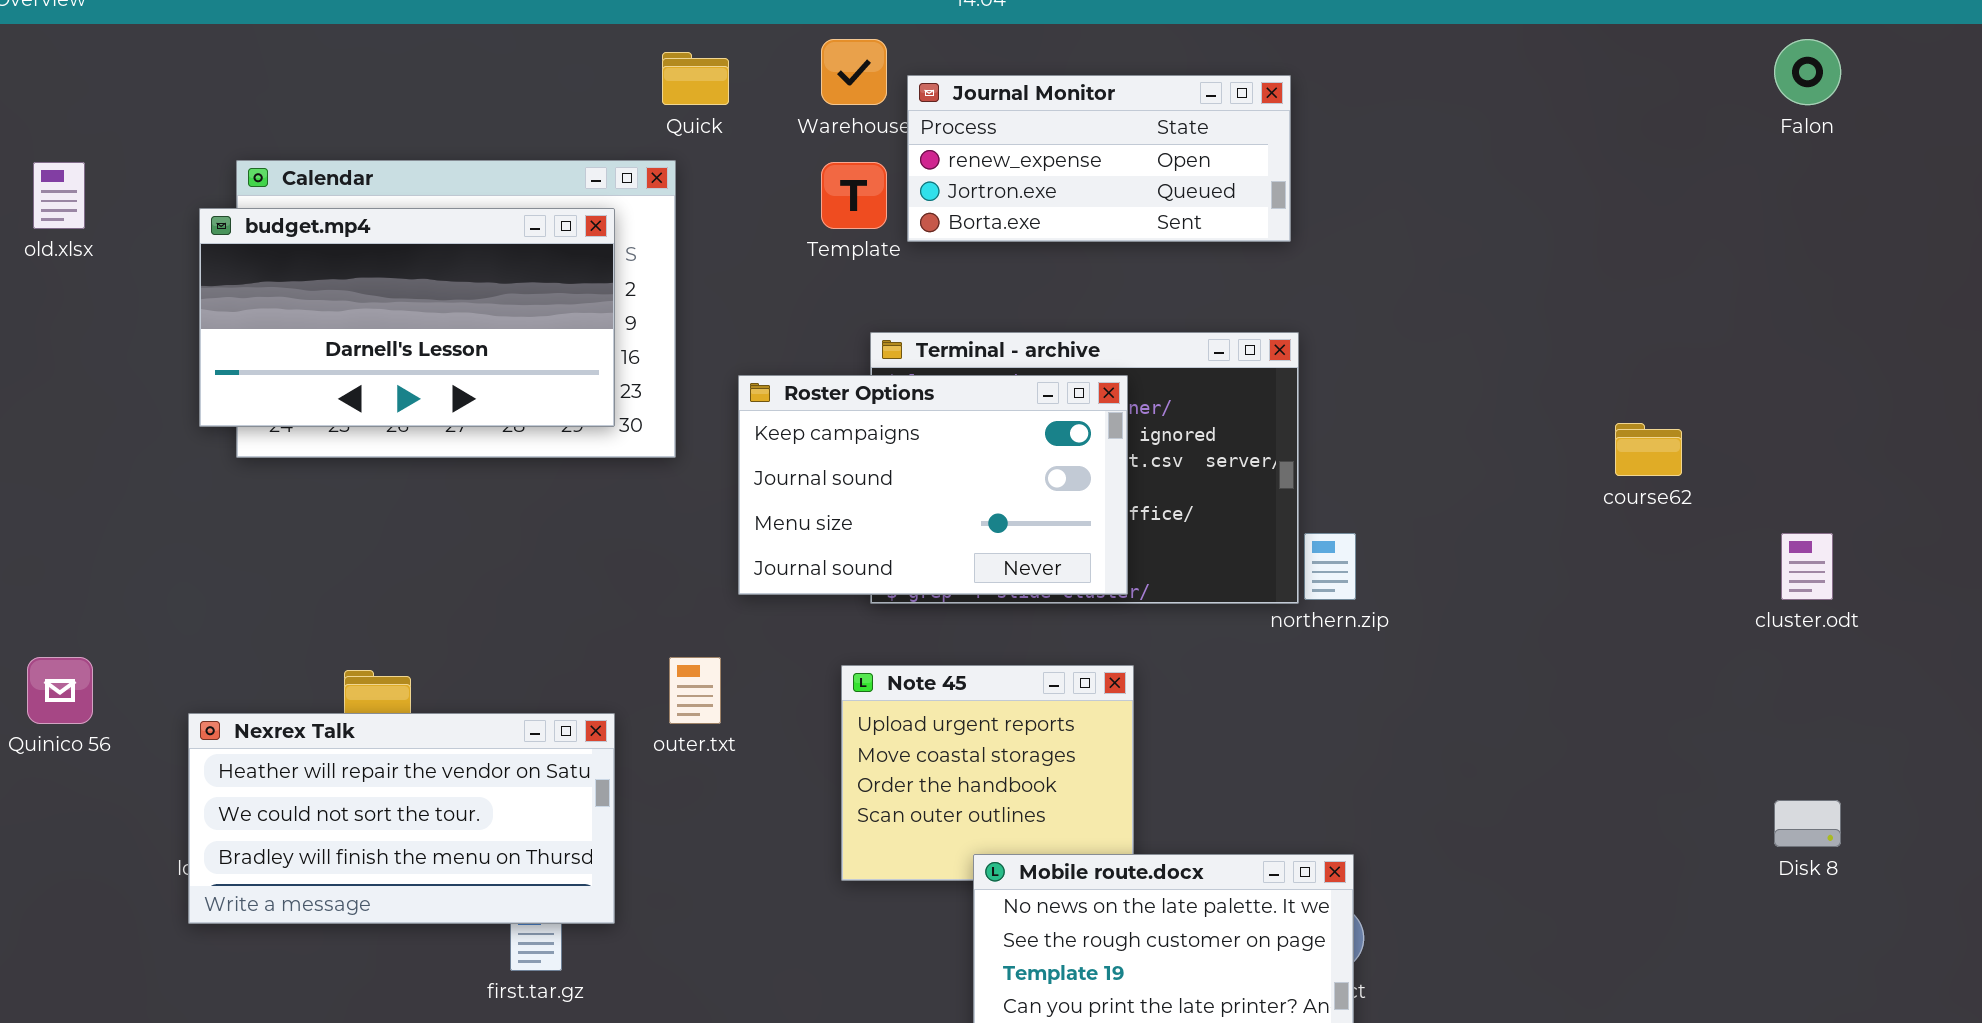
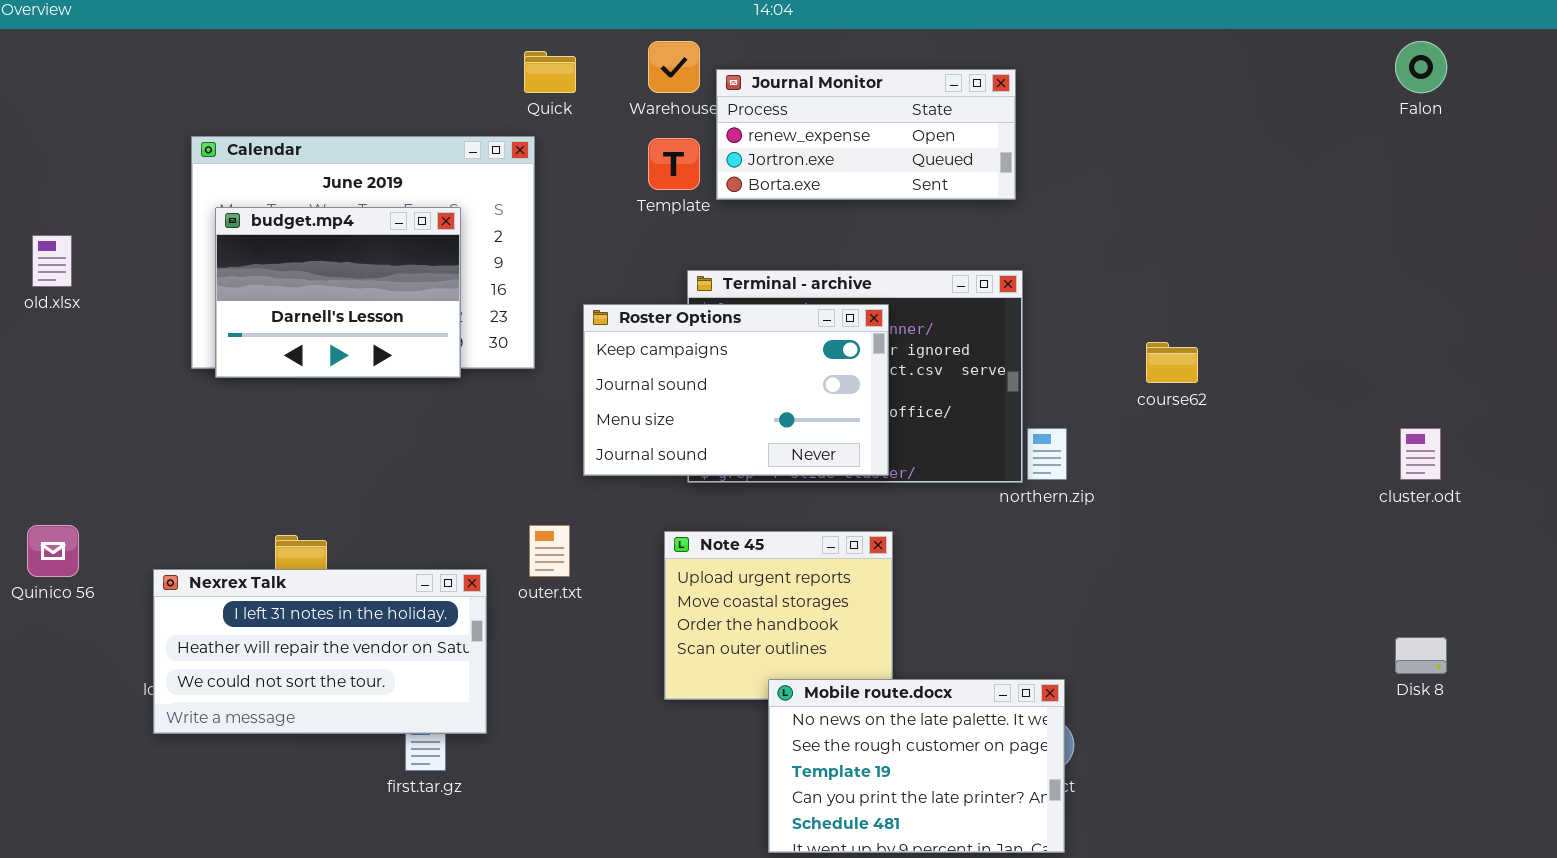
old.xlsx: [33,162,85,229] -> [32,235,72,287], moved
budget.mp4: [199,208,615,427] -> [215,207,461,378], moved, resized
course62: [1615,423,1682,476] -> [1146,342,1198,383], moved
Nexrex Talk: [188,713,615,924] -> [153,569,487,734], scrolled up 1 row

